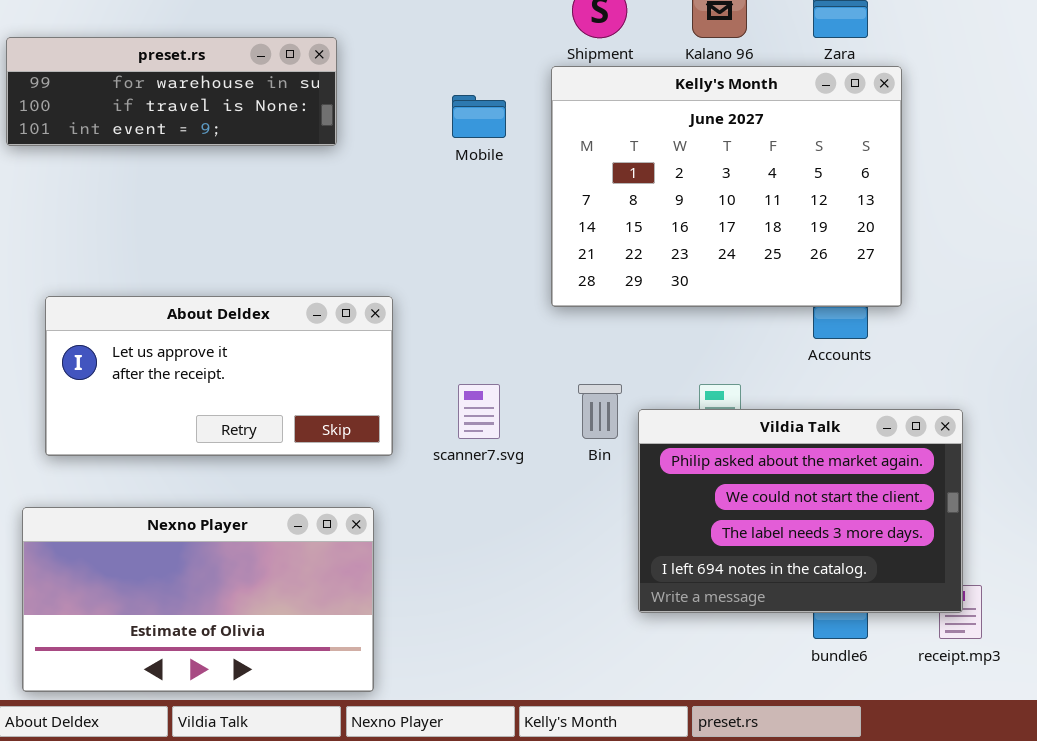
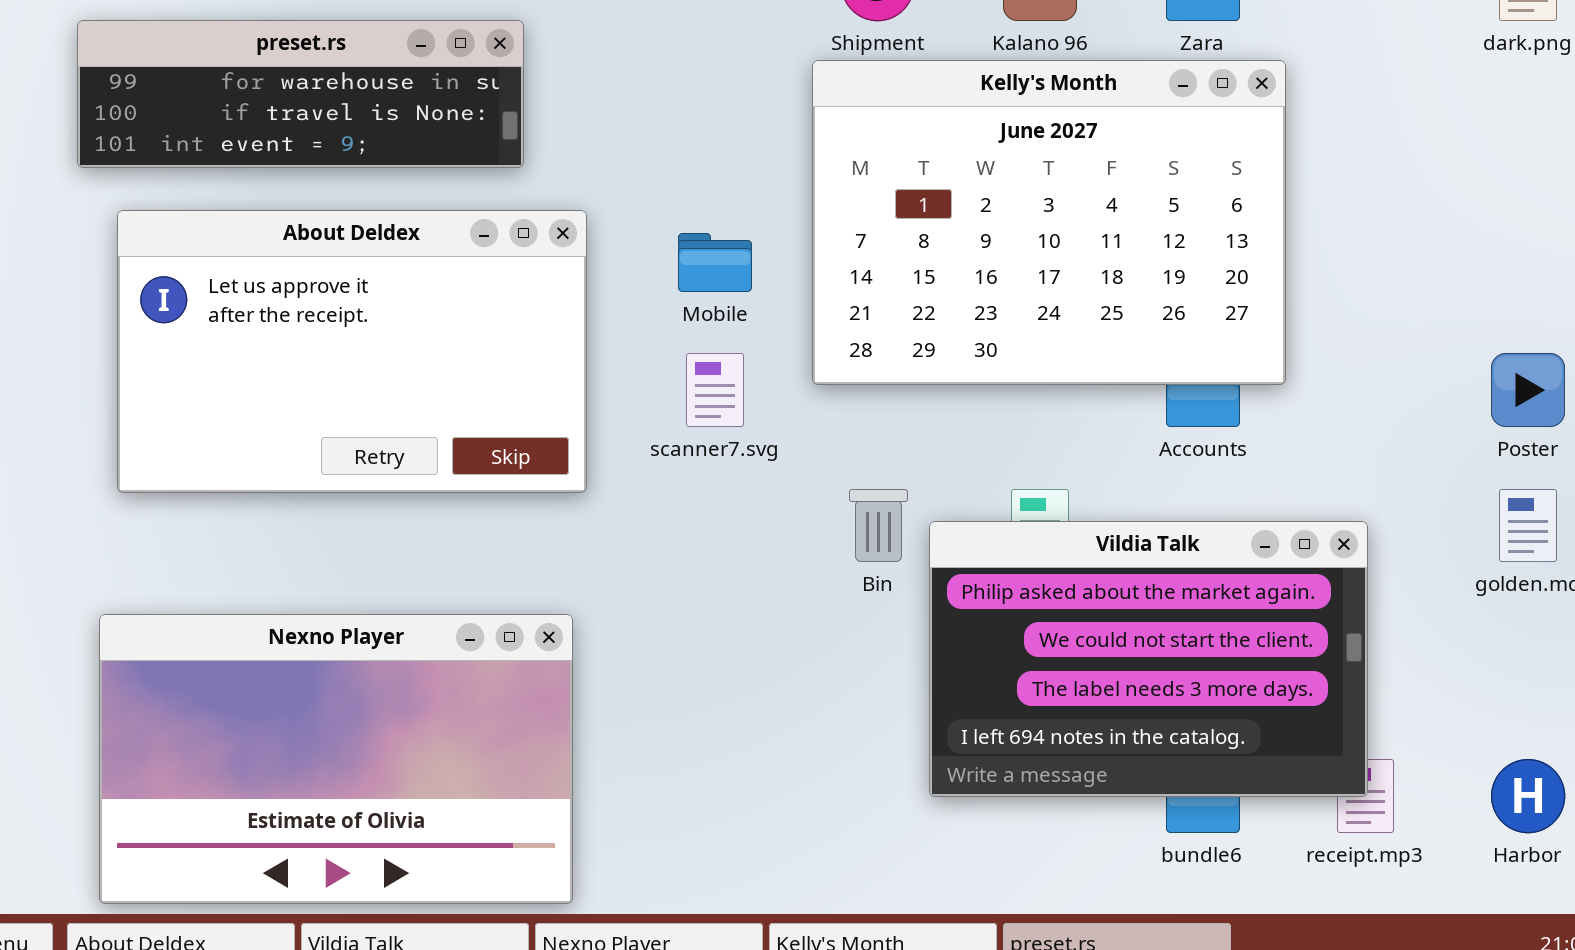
Mobile: [452,95,506,138] -> [678,233,752,292], moved
About Deldex: [45,296,393,456] -> [117,210,587,493], moved, resized
scanner7.svg: [458,384,500,439] -> [686,353,744,427], moved
Nexno Player: [22,507,374,692] -> [99,614,573,904], resized

